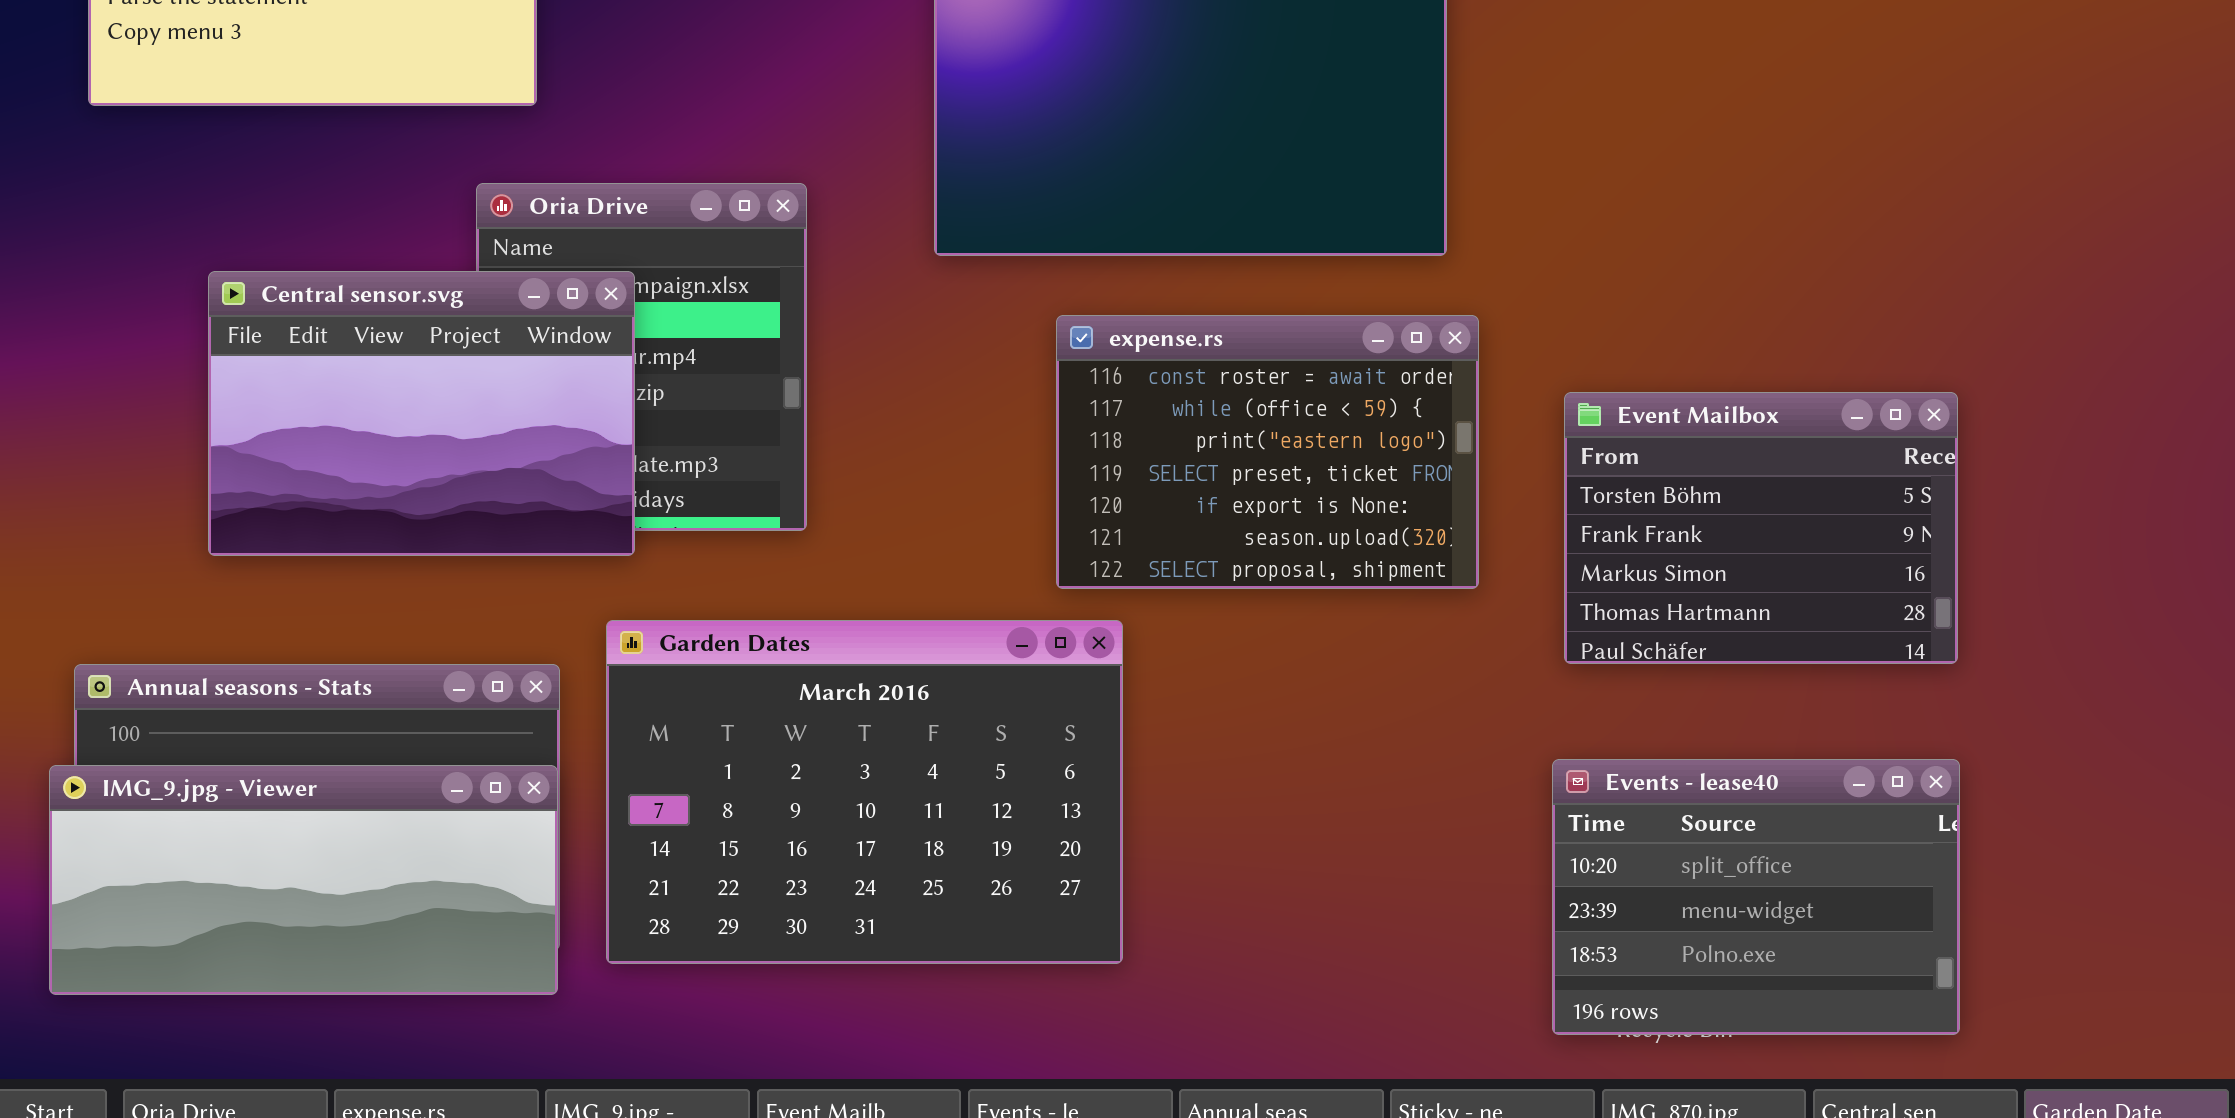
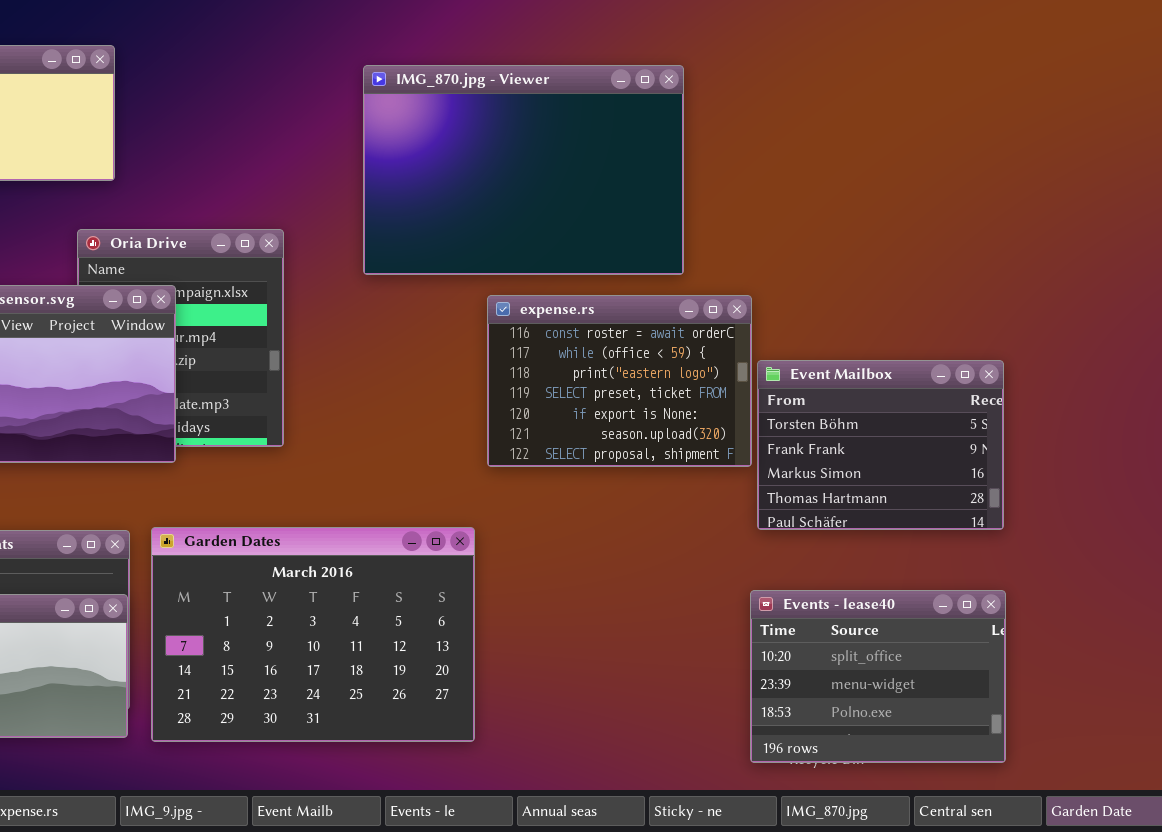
expense.rs: [1056,315,1479,589] -> [487,295,752,467], moved
Garden Dates: [606,620,1123,964] -> [151,527,475,742], moved

